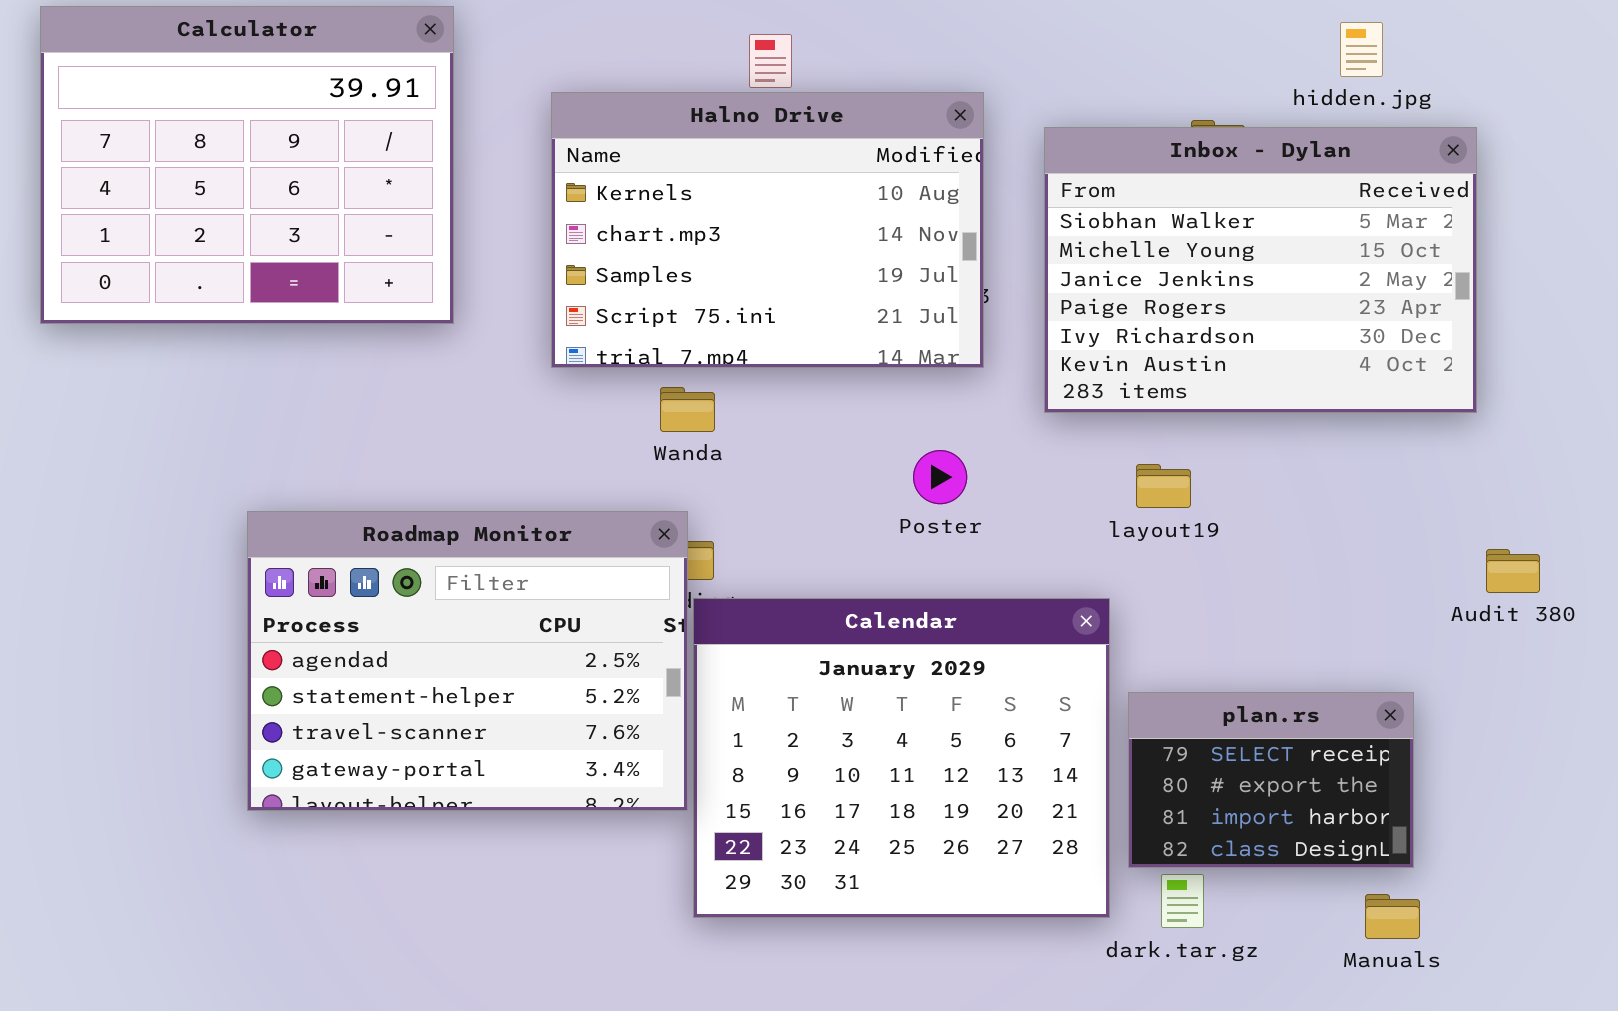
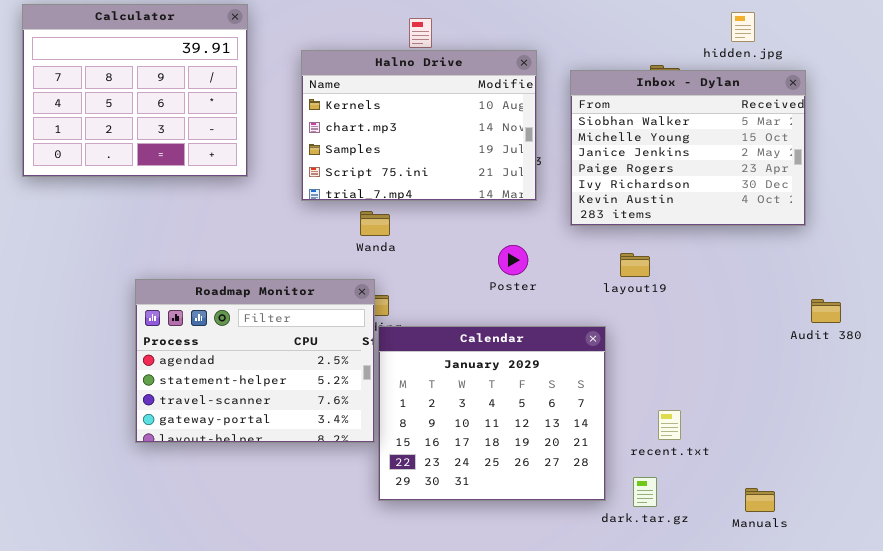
plan.rs: [1128,692,1414,868] -> none, closed

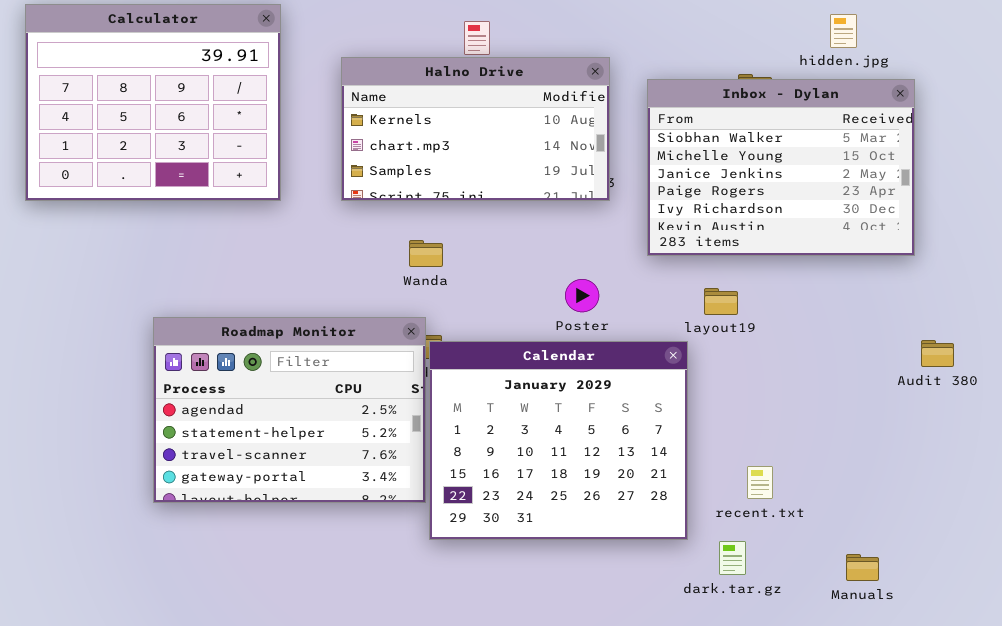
Halno Drive: [301,50,537,201] -> [341,57,610,201], resized
Calendar: [378,326,606,501] -> [429,341,688,540], moved

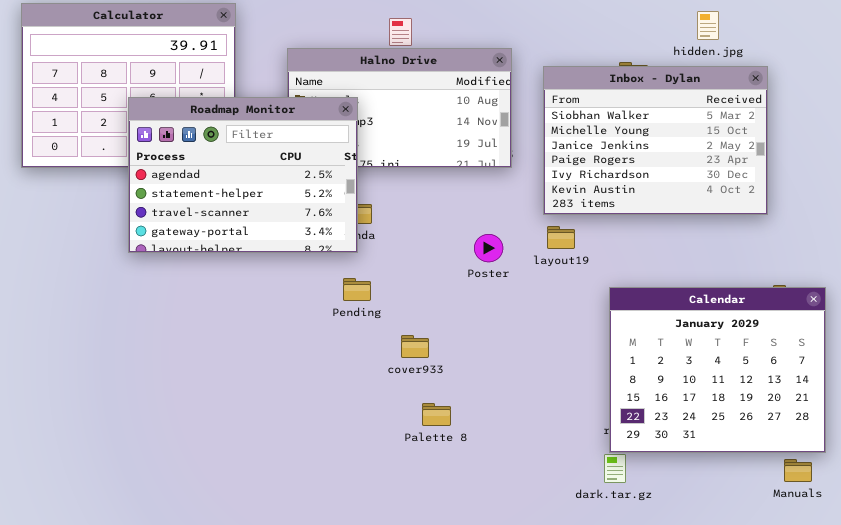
layout19: [704,288,738,315] -> [547,226,575,249], moved
Roadmap Monitor: [153,317,426,503] -> [128,97,358,253], moved
Calendar: [429,341,688,540] -> [609,287,826,453], moved
Manuals: [846,554,879,581] -> [784,459,812,482], moved

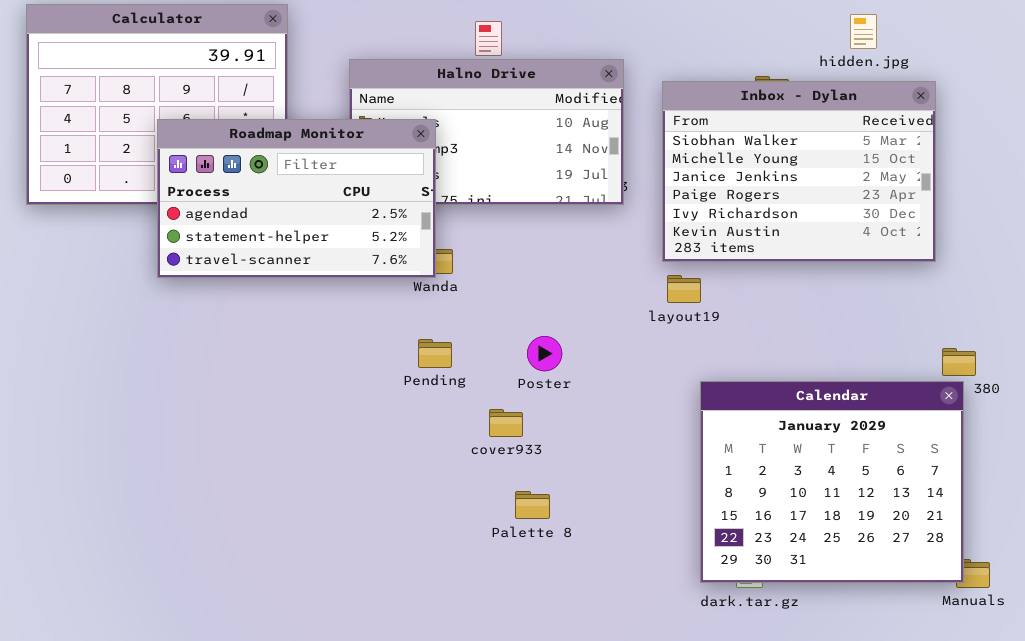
Roadmap Monitor: [128,97,358,253] -> [157,119,436,278], resized
Poster: [474,234,503,262] -> [527,336,562,371], moved
Calendar: [609,287,826,453] -> [700,381,964,583], moved

